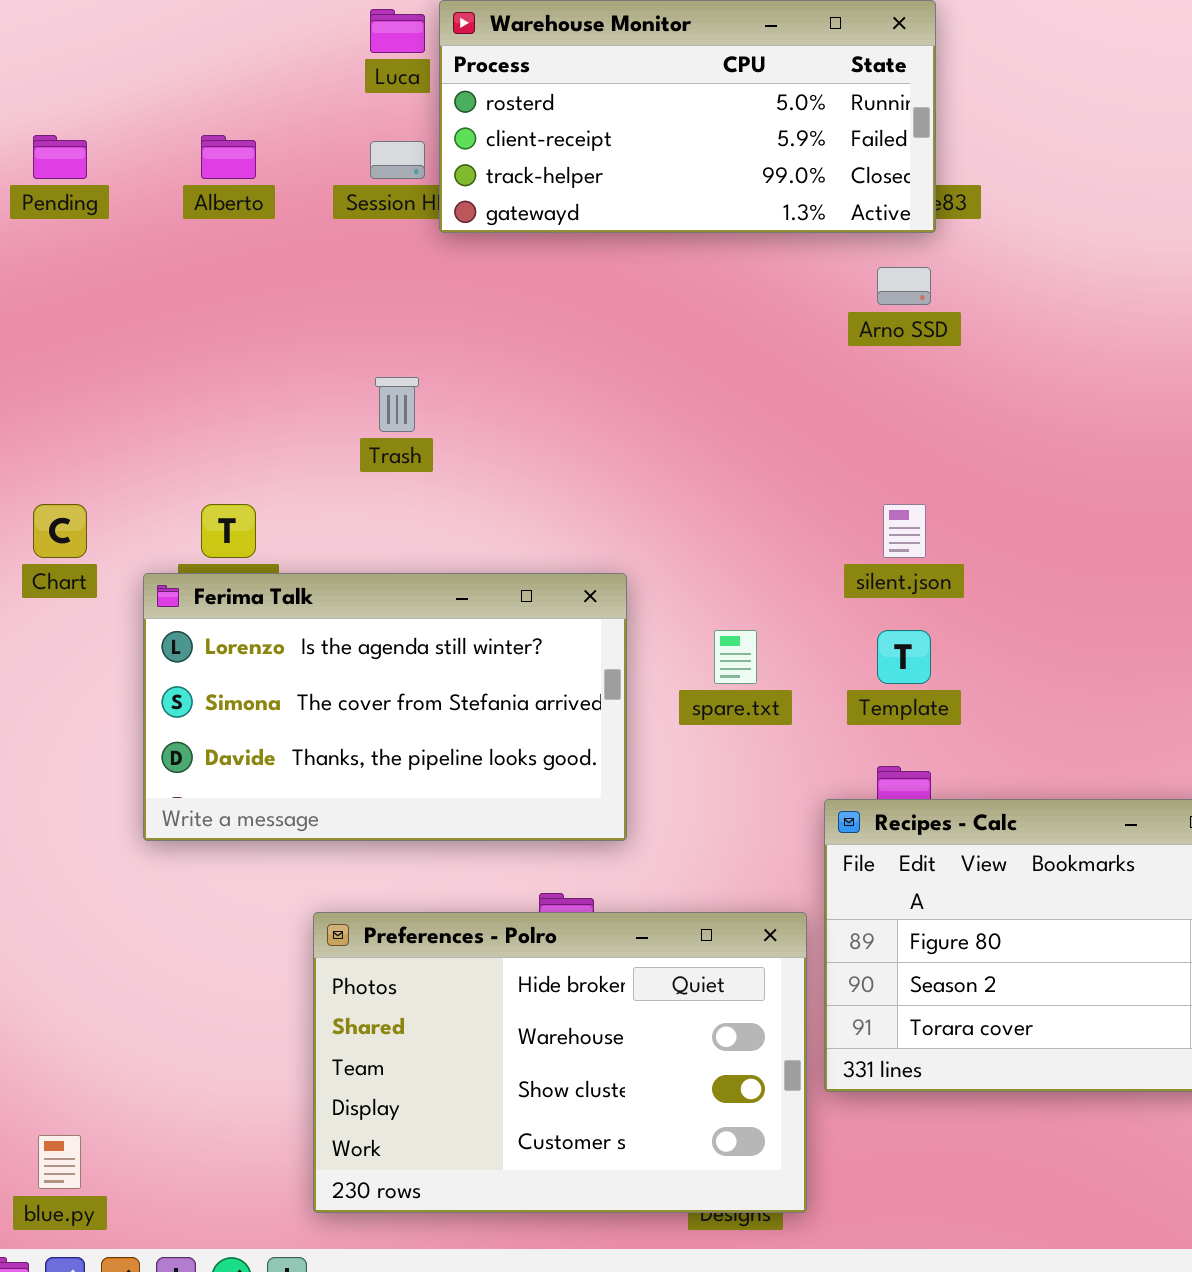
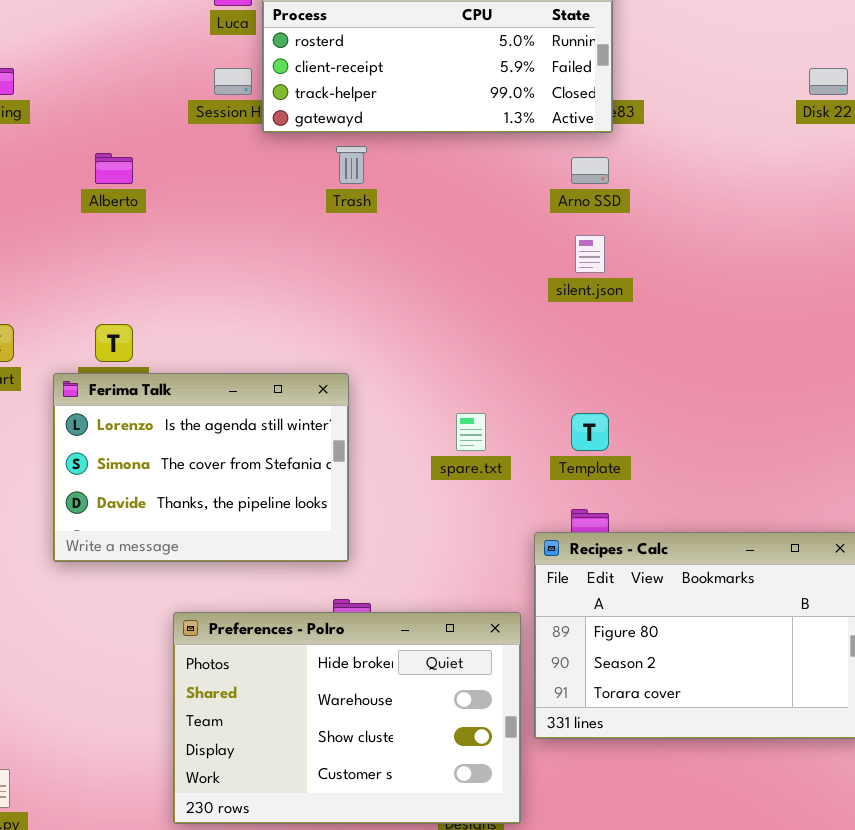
Alberto: [201,135,256,179] -> [95,153,133,184], moved
Trash: [375,377,419,432] -> [336,146,367,184], moved
silent.json: [883,504,926,558] -> [575,235,605,273], moved
Ferima Talk: [143,573,627,841] -> [53,373,349,562], resized

